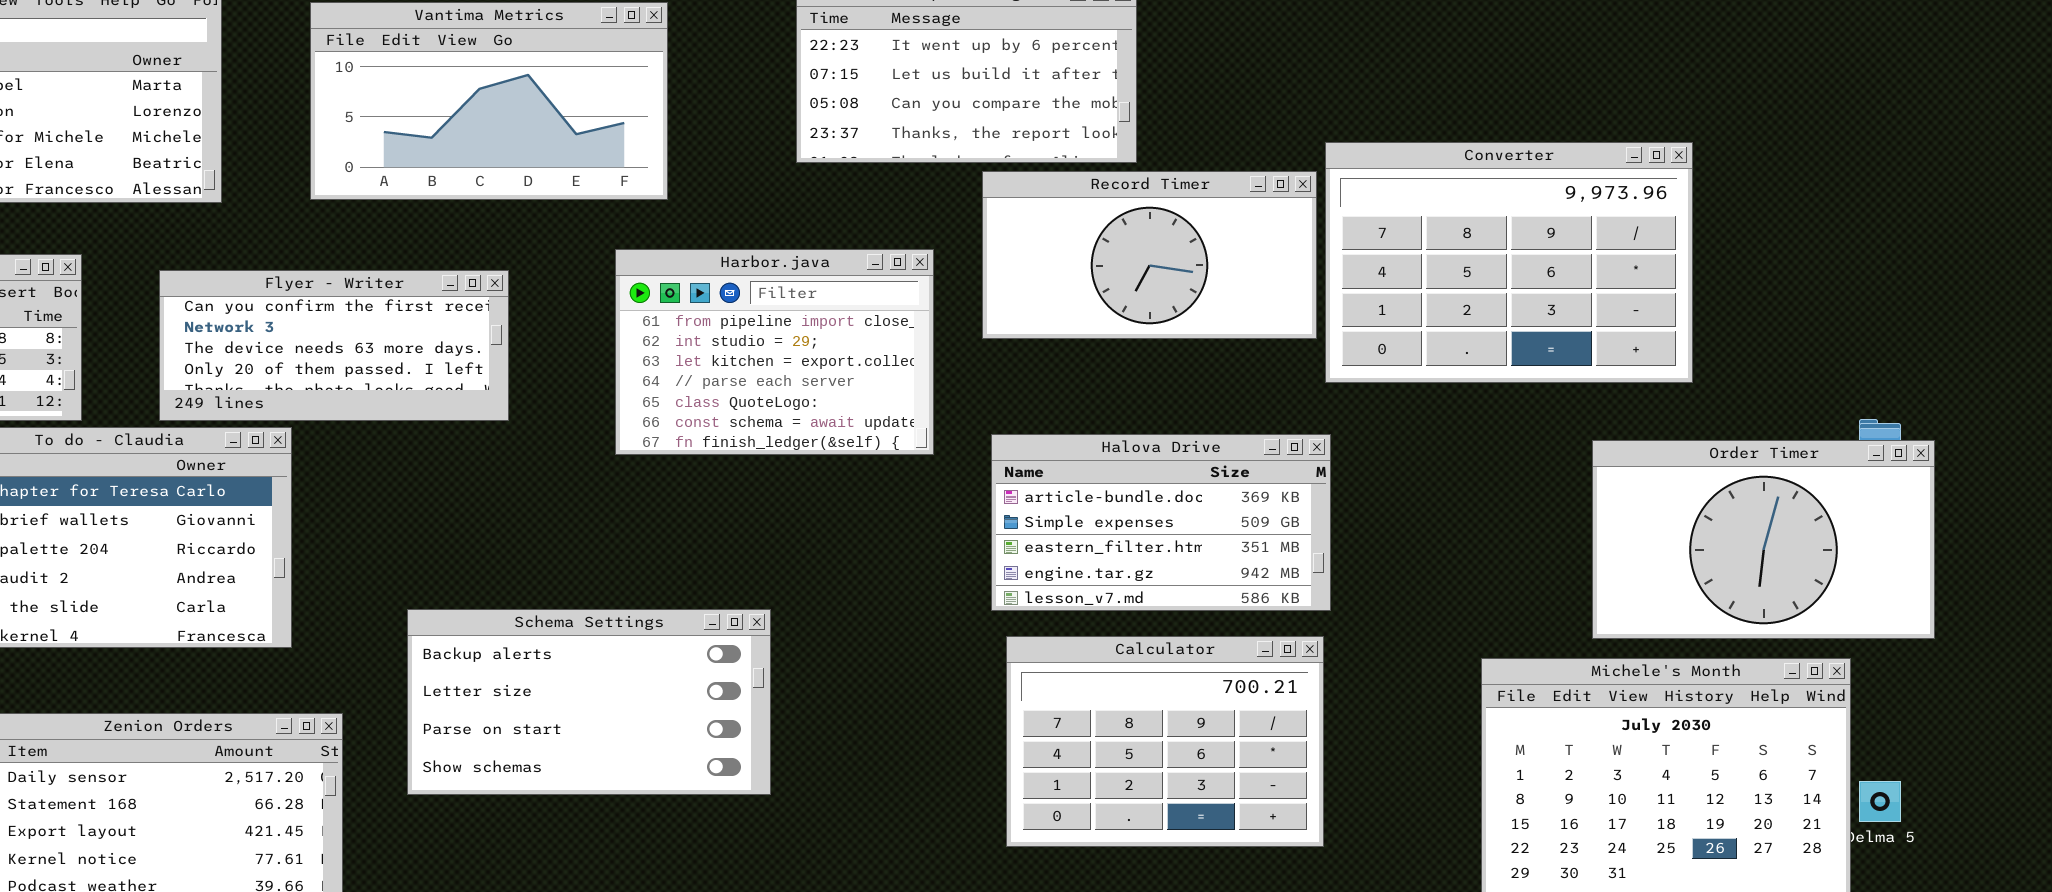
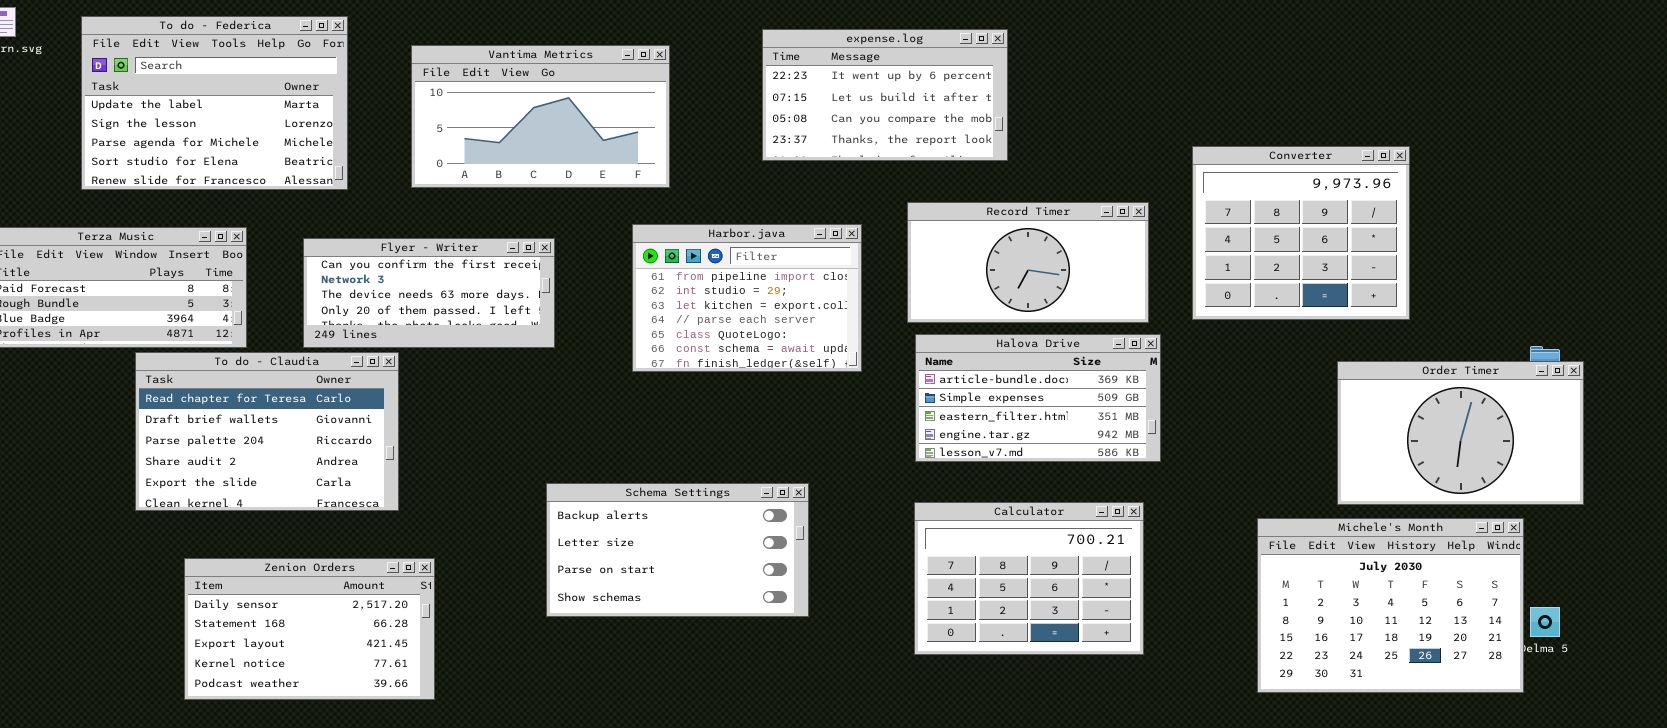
Converter: [1325,142,1693,383] -> [1192,146,1410,320], resized
Record Timer: [982,171,1317,339] -> [907,202,1149,323], moved
Halova Drive: [991,434,1331,611] -> [915,334,1161,462], moved
Schema Settings: [407,609,771,795] -> [546,483,809,617], moved

